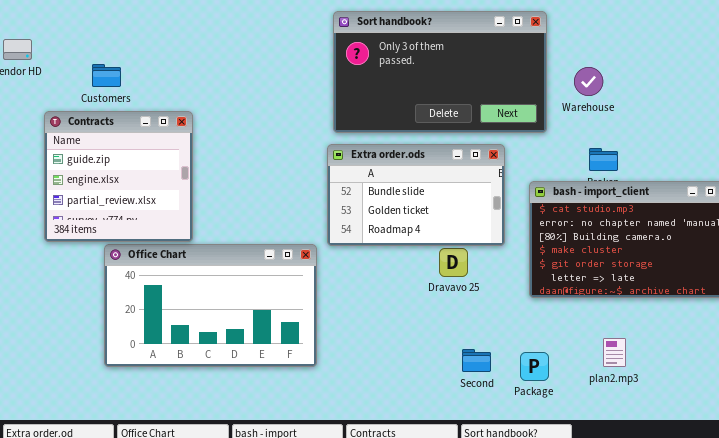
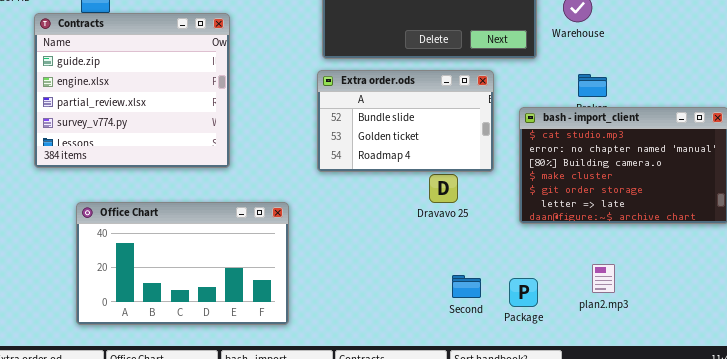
Contracts: [44,111,193,242] -> [34,13,230,168], resized
Office Chart: [104,244,317,367] -> [76,202,289,325], moved

